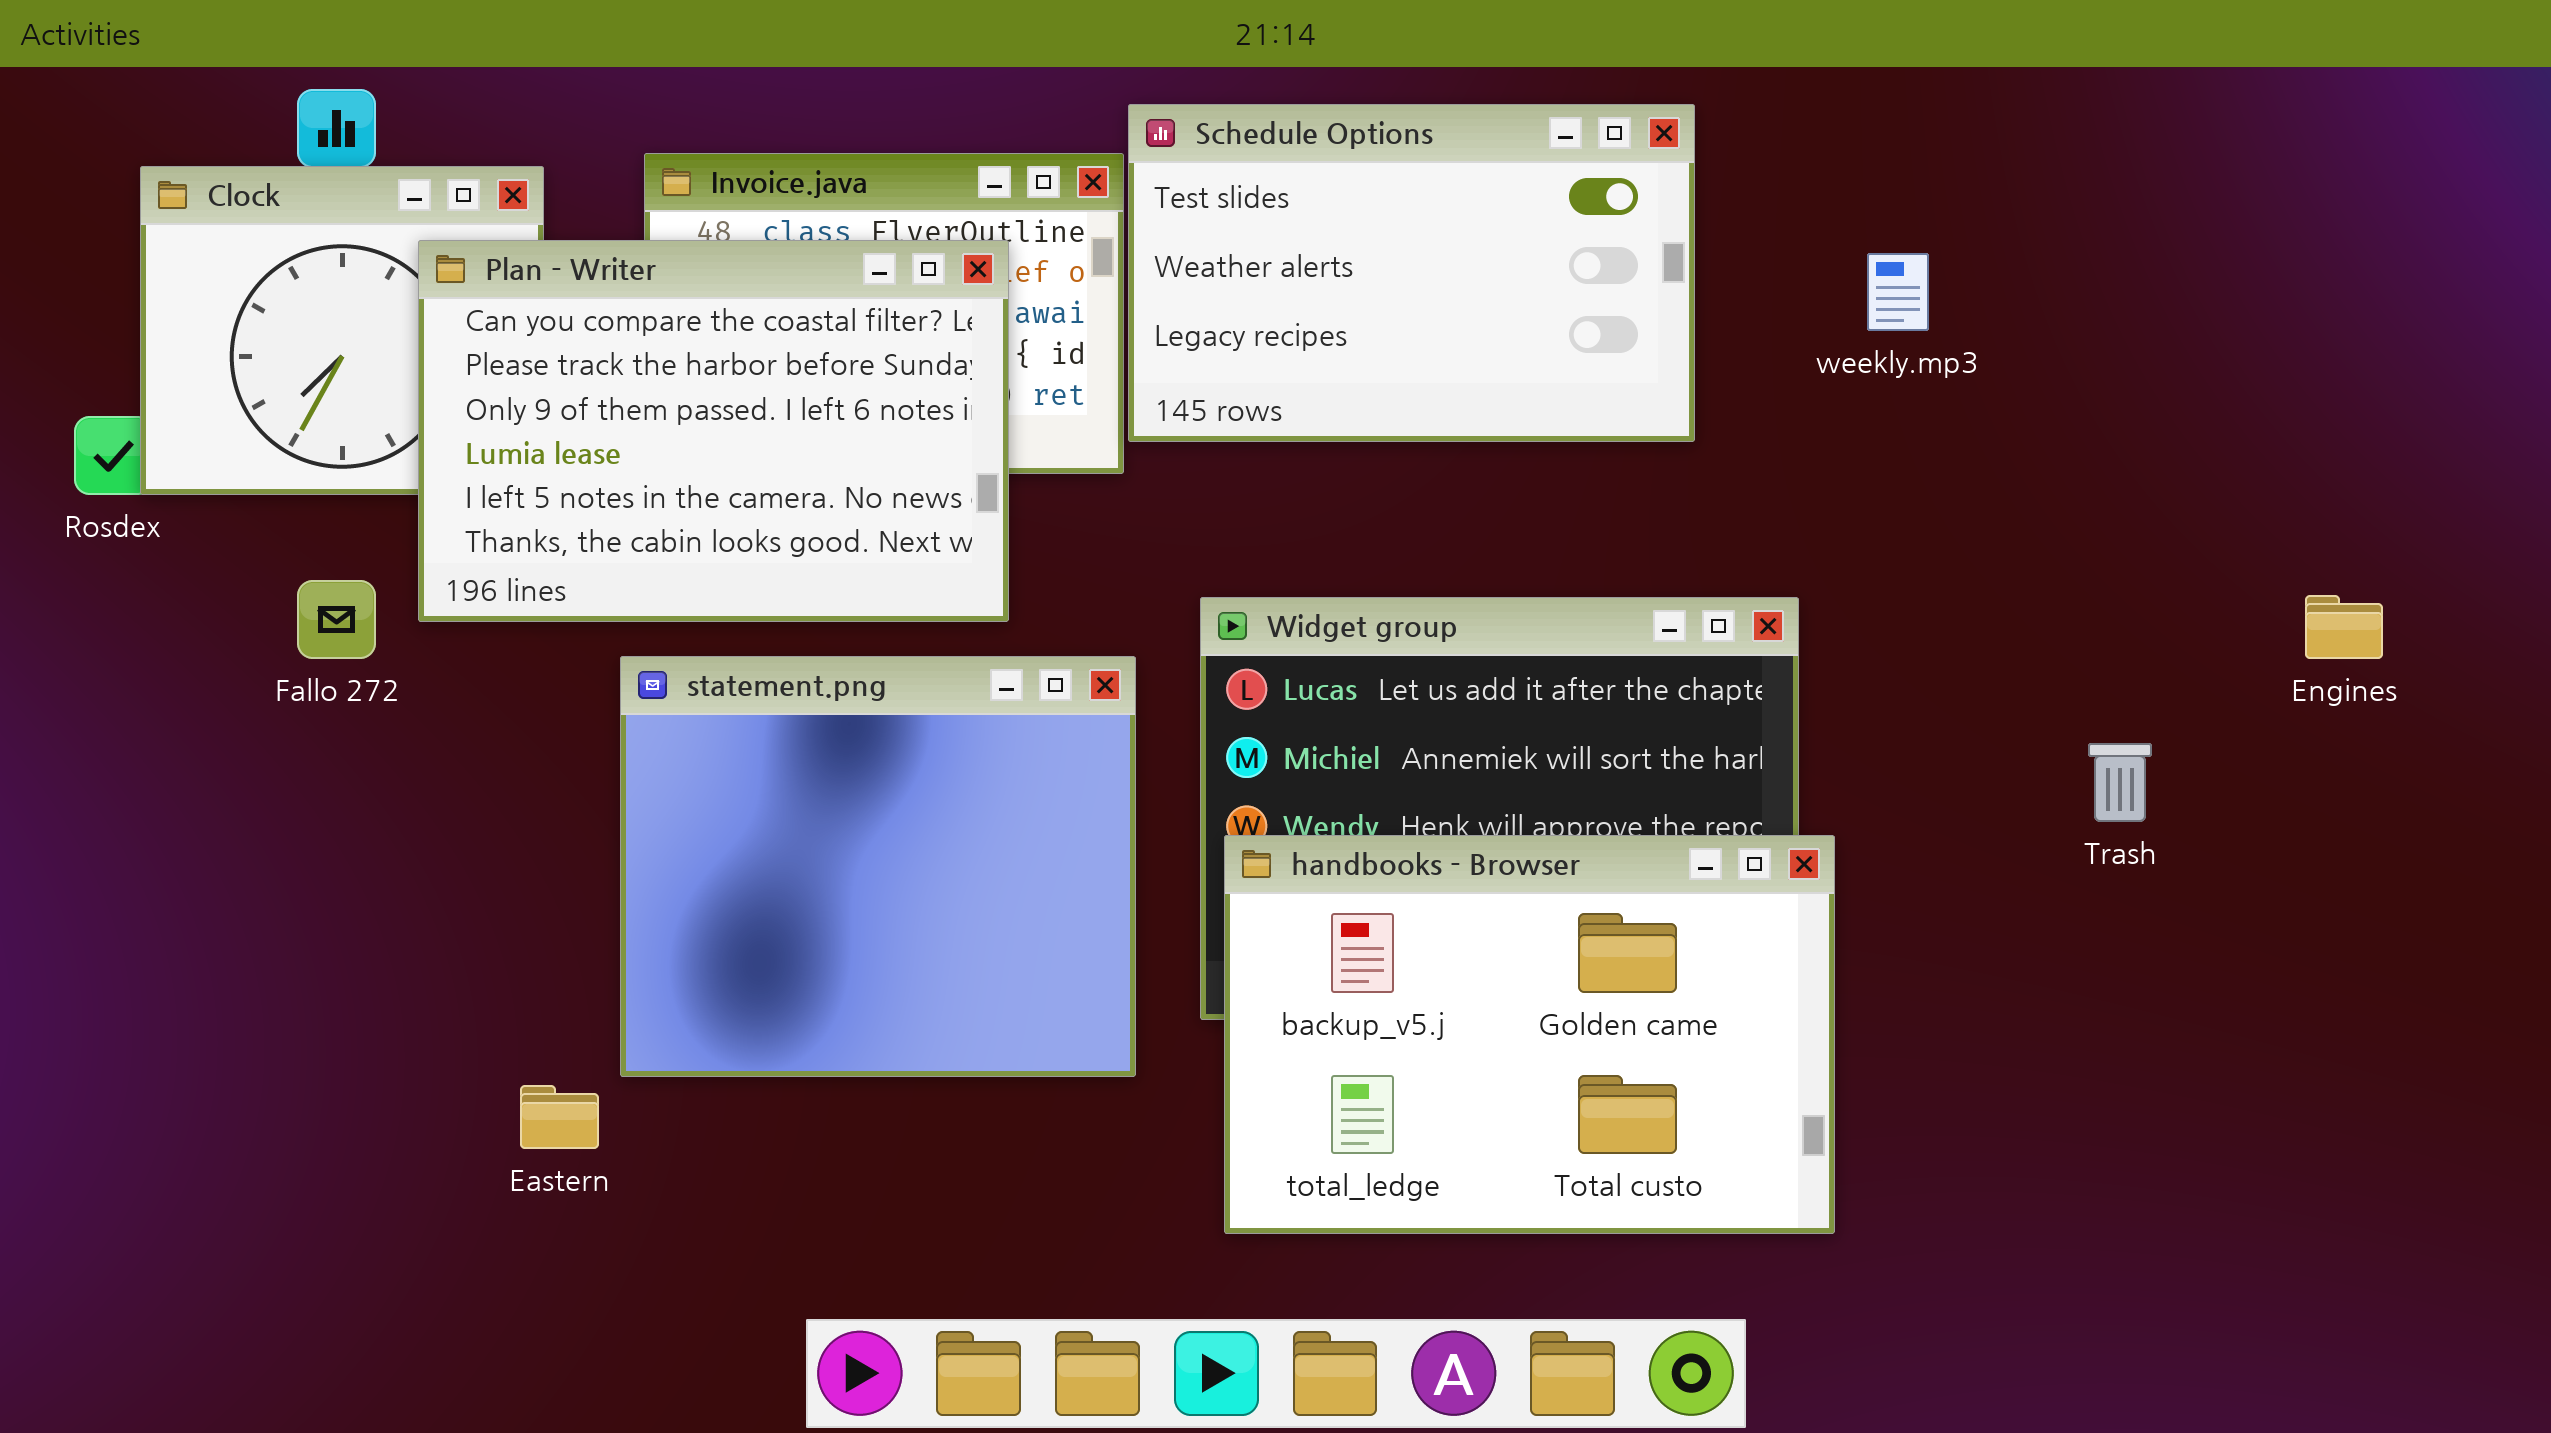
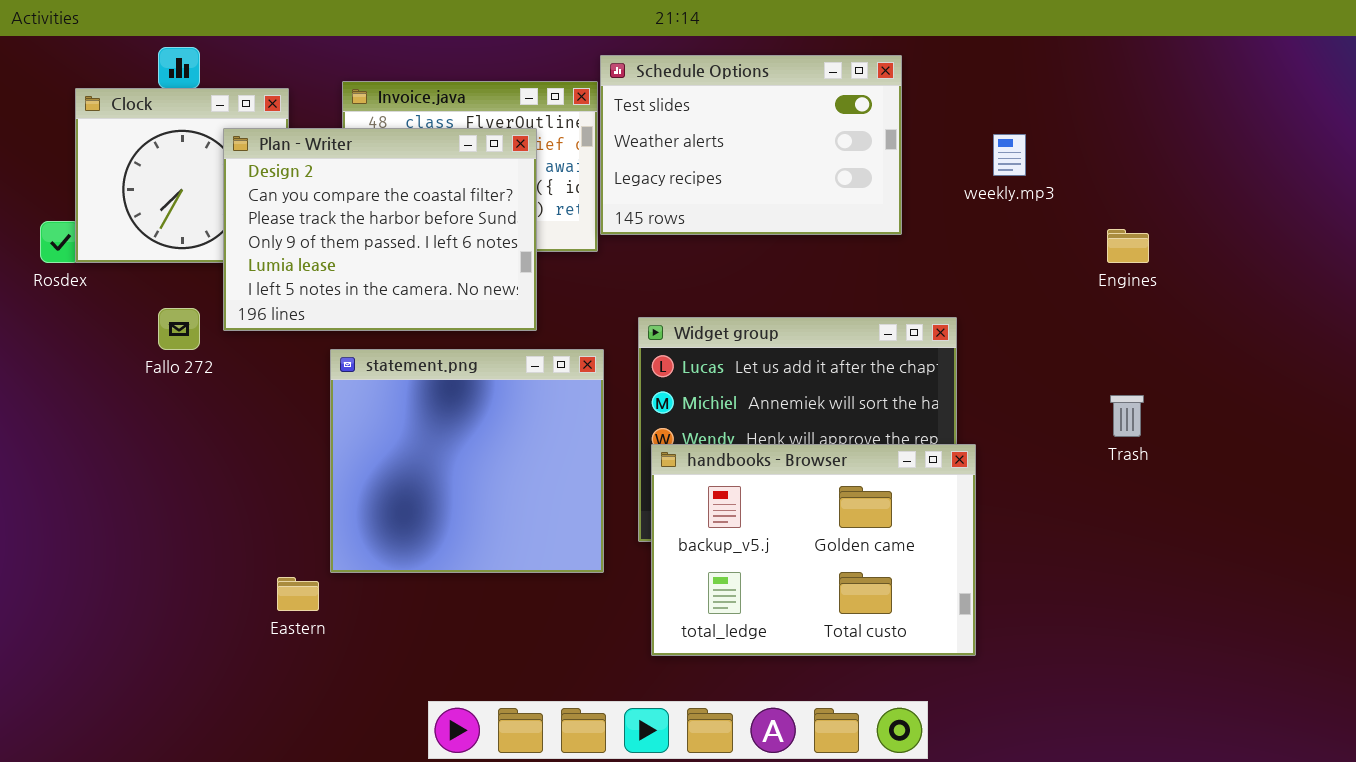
Plan - Writer: [418,240,1009,622] -> [223,128,537,331], scrolled up 1 row
Engines: [2305,595,2383,659] -> [1107,229,1149,263], moved

